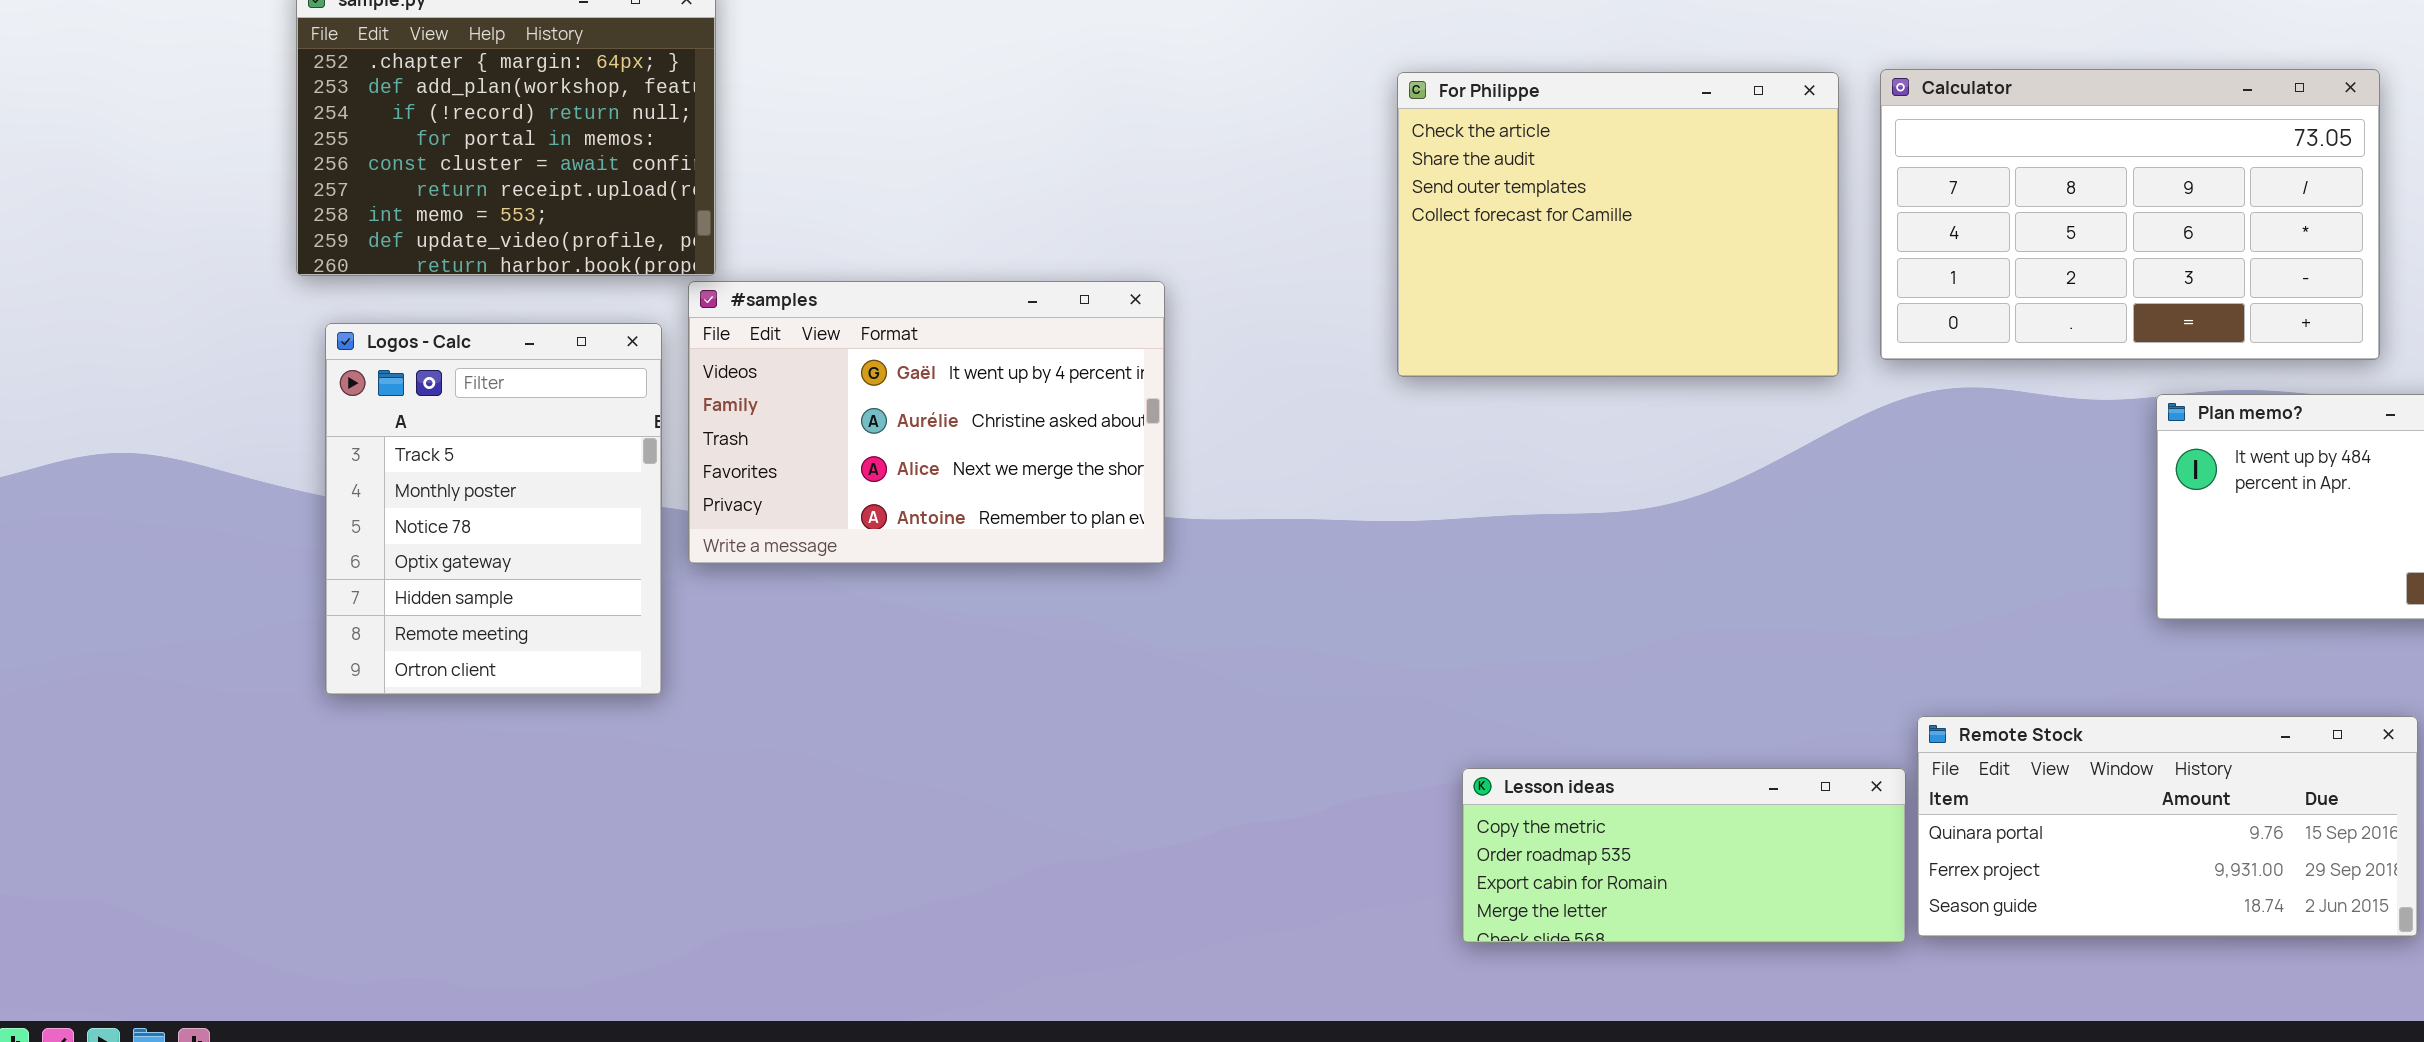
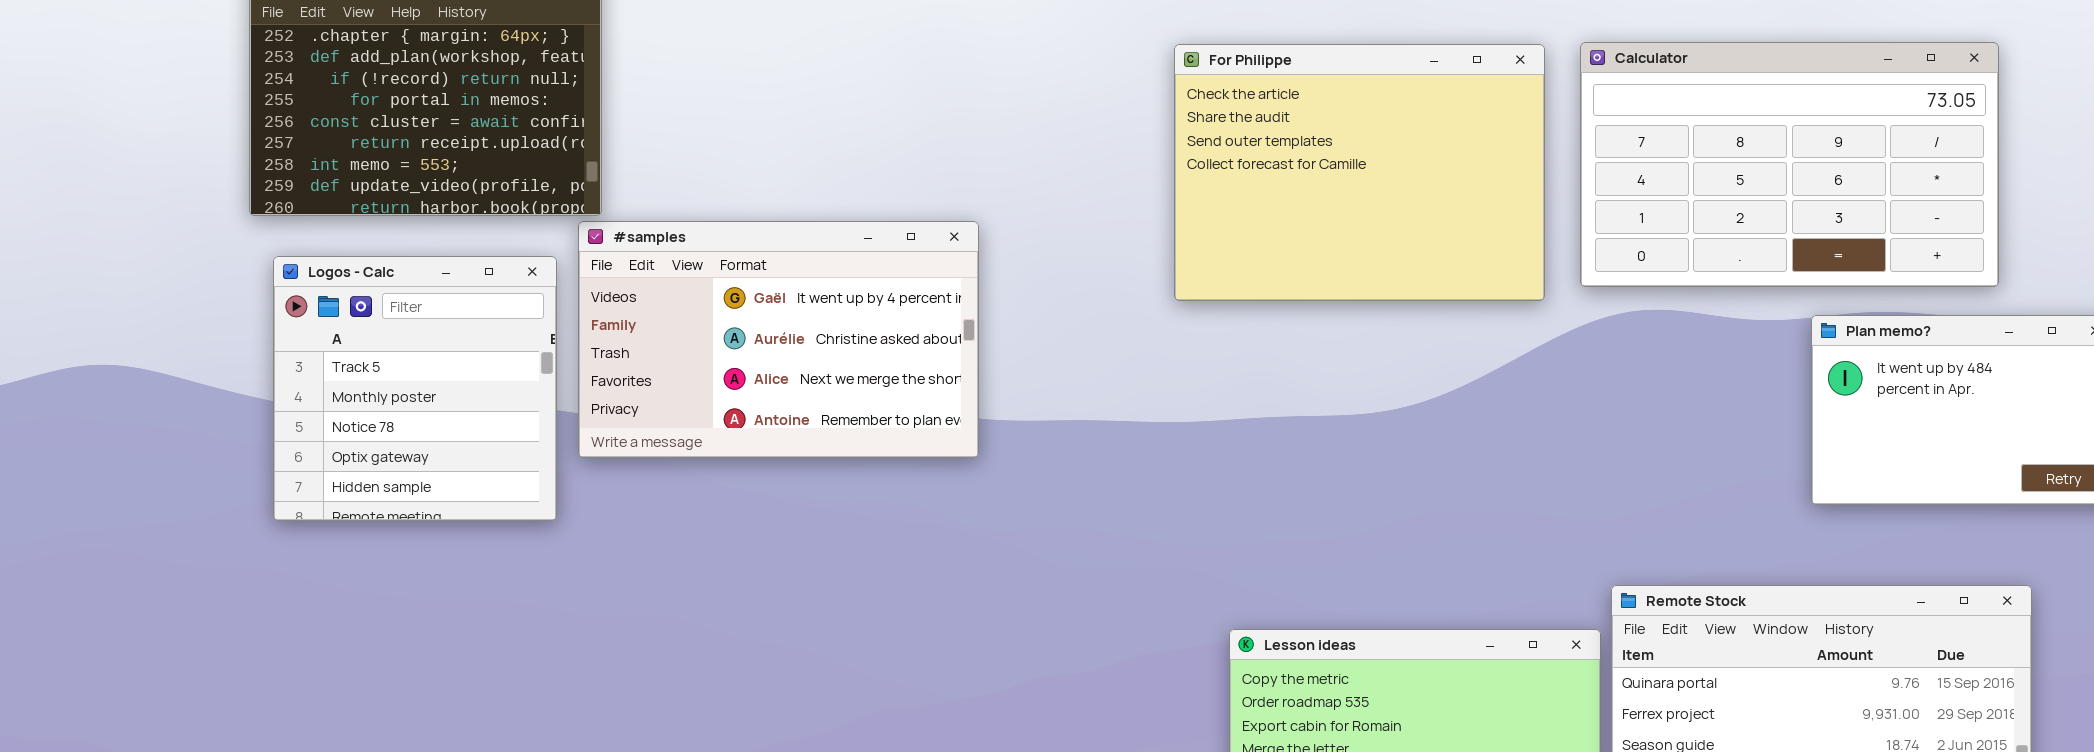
Logos - Calc: [325,323,662,695] -> [273,256,557,521], resized

